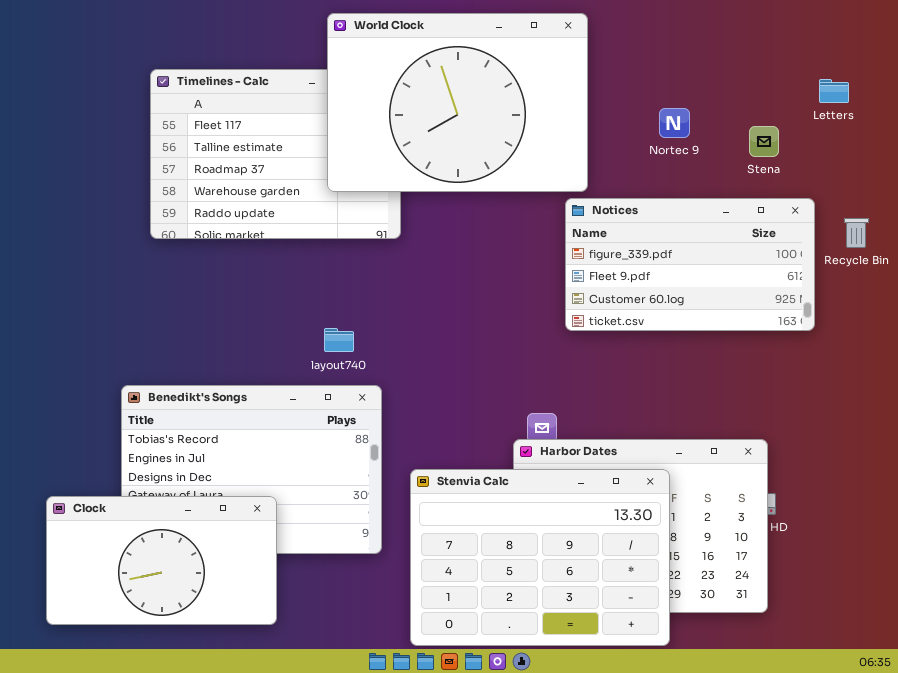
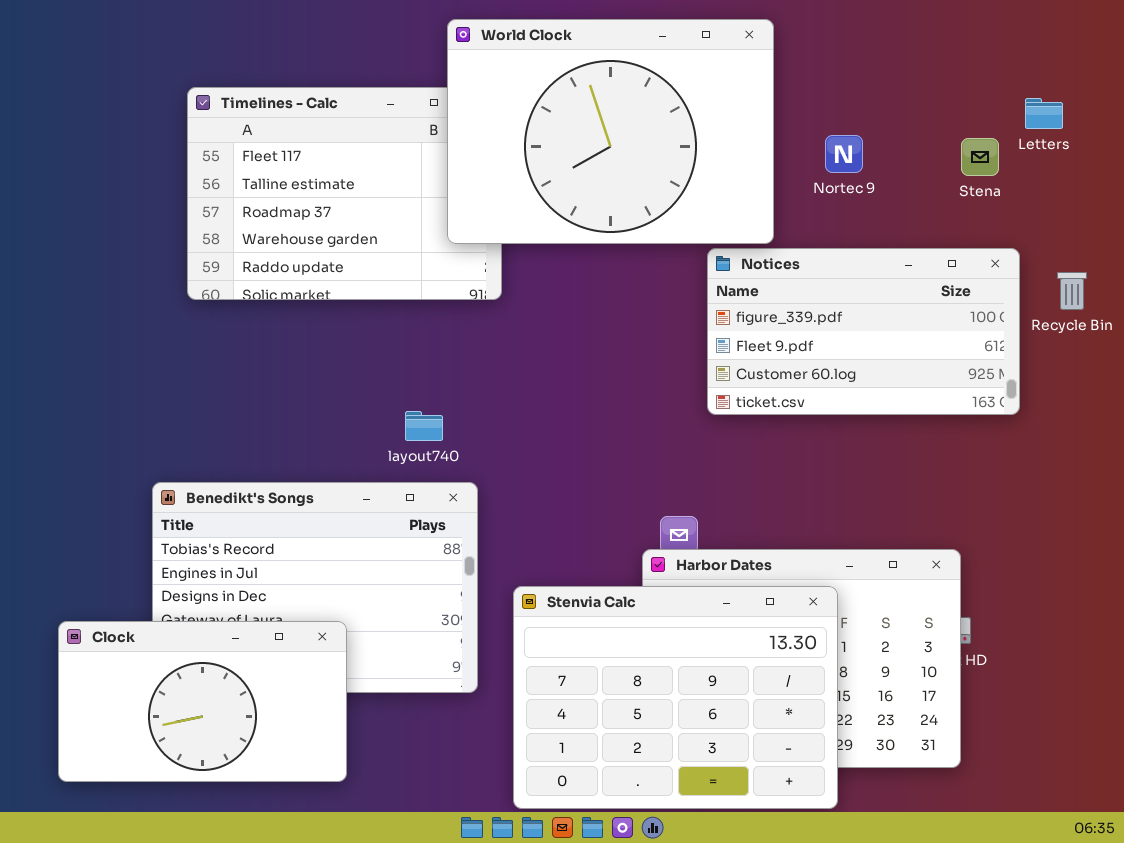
World Clock: [327,13,588,192] -> [447,19,774,244], moved
Stena: [749,126,779,157] -> [961,138,999,176], moved

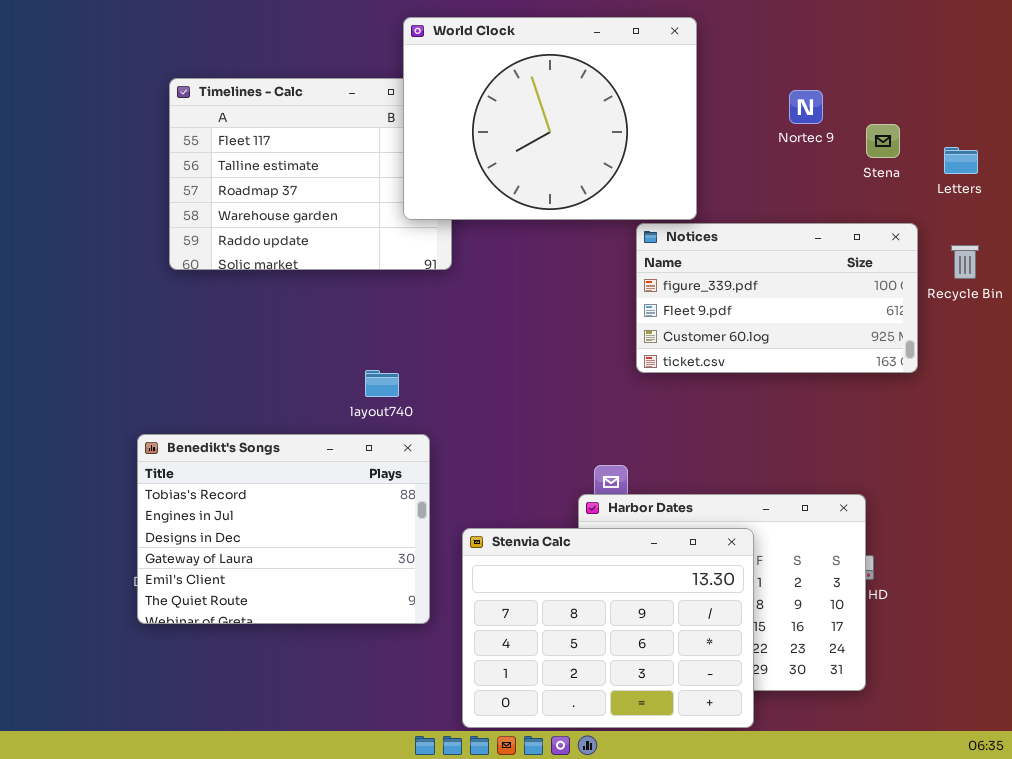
Letters: [1025,98,1063,129] -> [944,147,978,174], moved
Nortec 9: [825,135,863,173] -> [789,90,823,124], moved
Clock: [58,621,347,782] -> none, closed

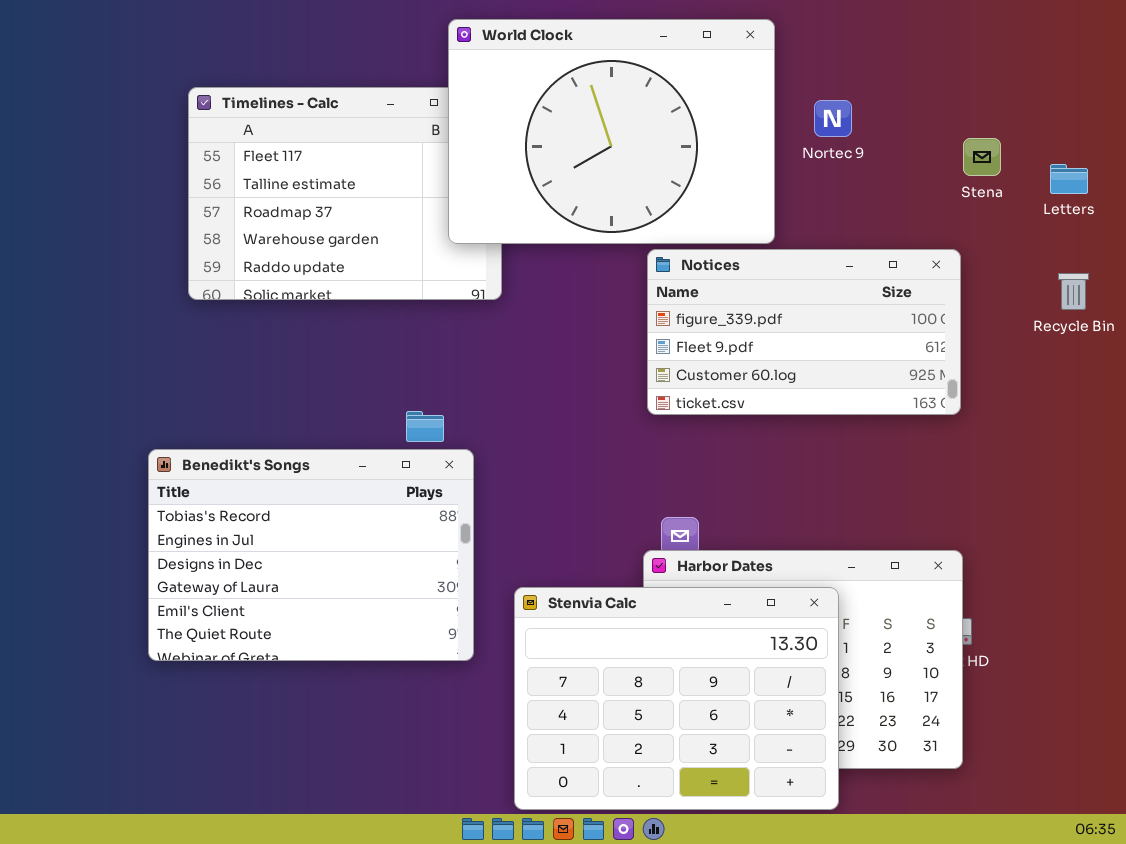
Nortec 9: [789,90,823,124] -> [814,100,852,137], moved
Notices: [636,223,918,373] -> [647,249,961,415], moved
Benedikt's Songs: [137,434,430,624] -> [148,449,474,661], moved

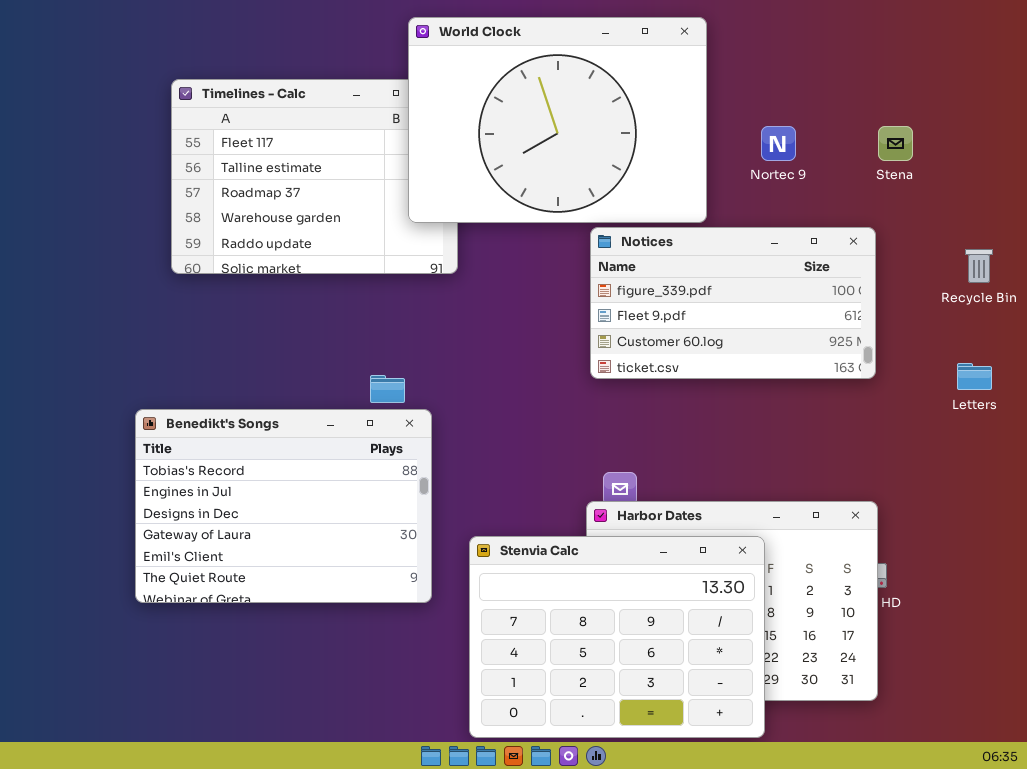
Nortec 9: [814,100,852,137] -> [761,126,796,161], moved
Letters: [1050,164,1088,194] -> [957,363,992,390], moved

